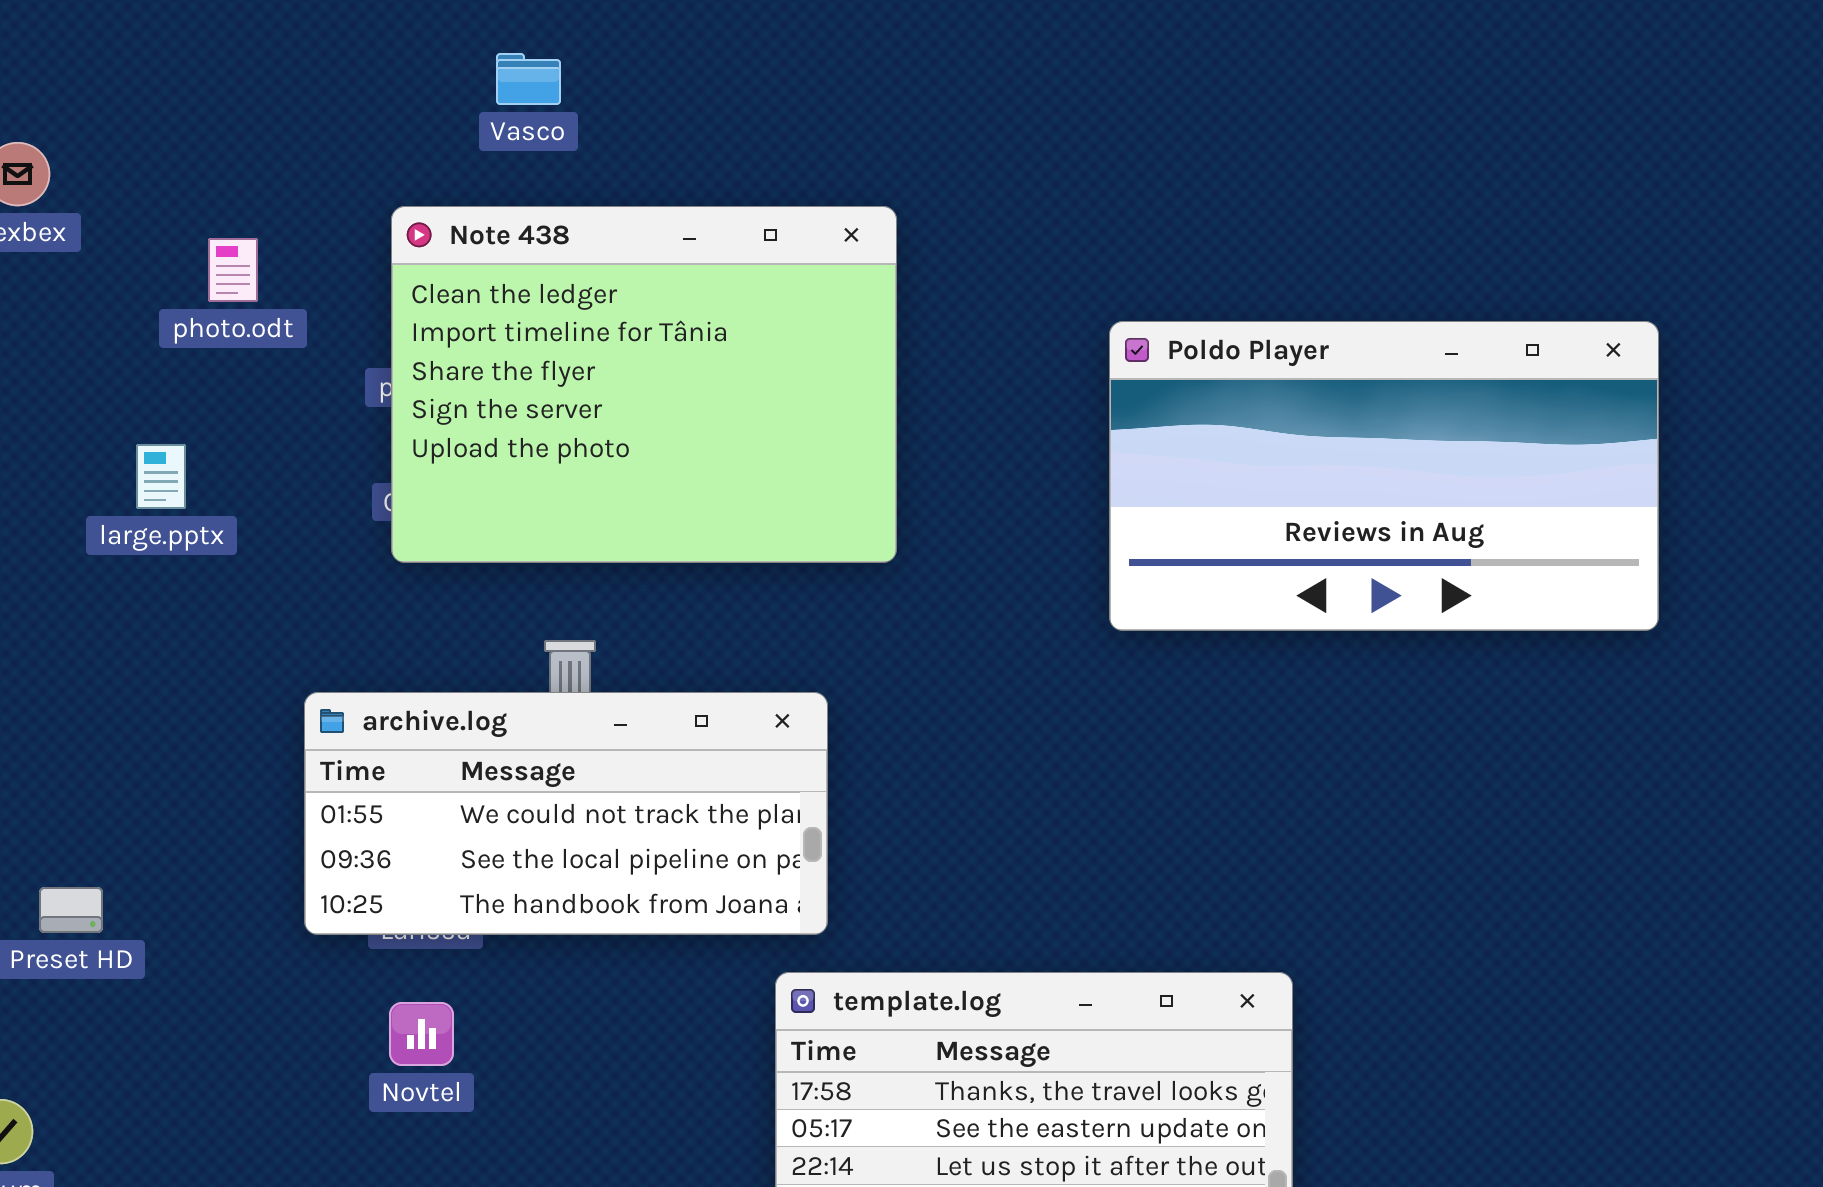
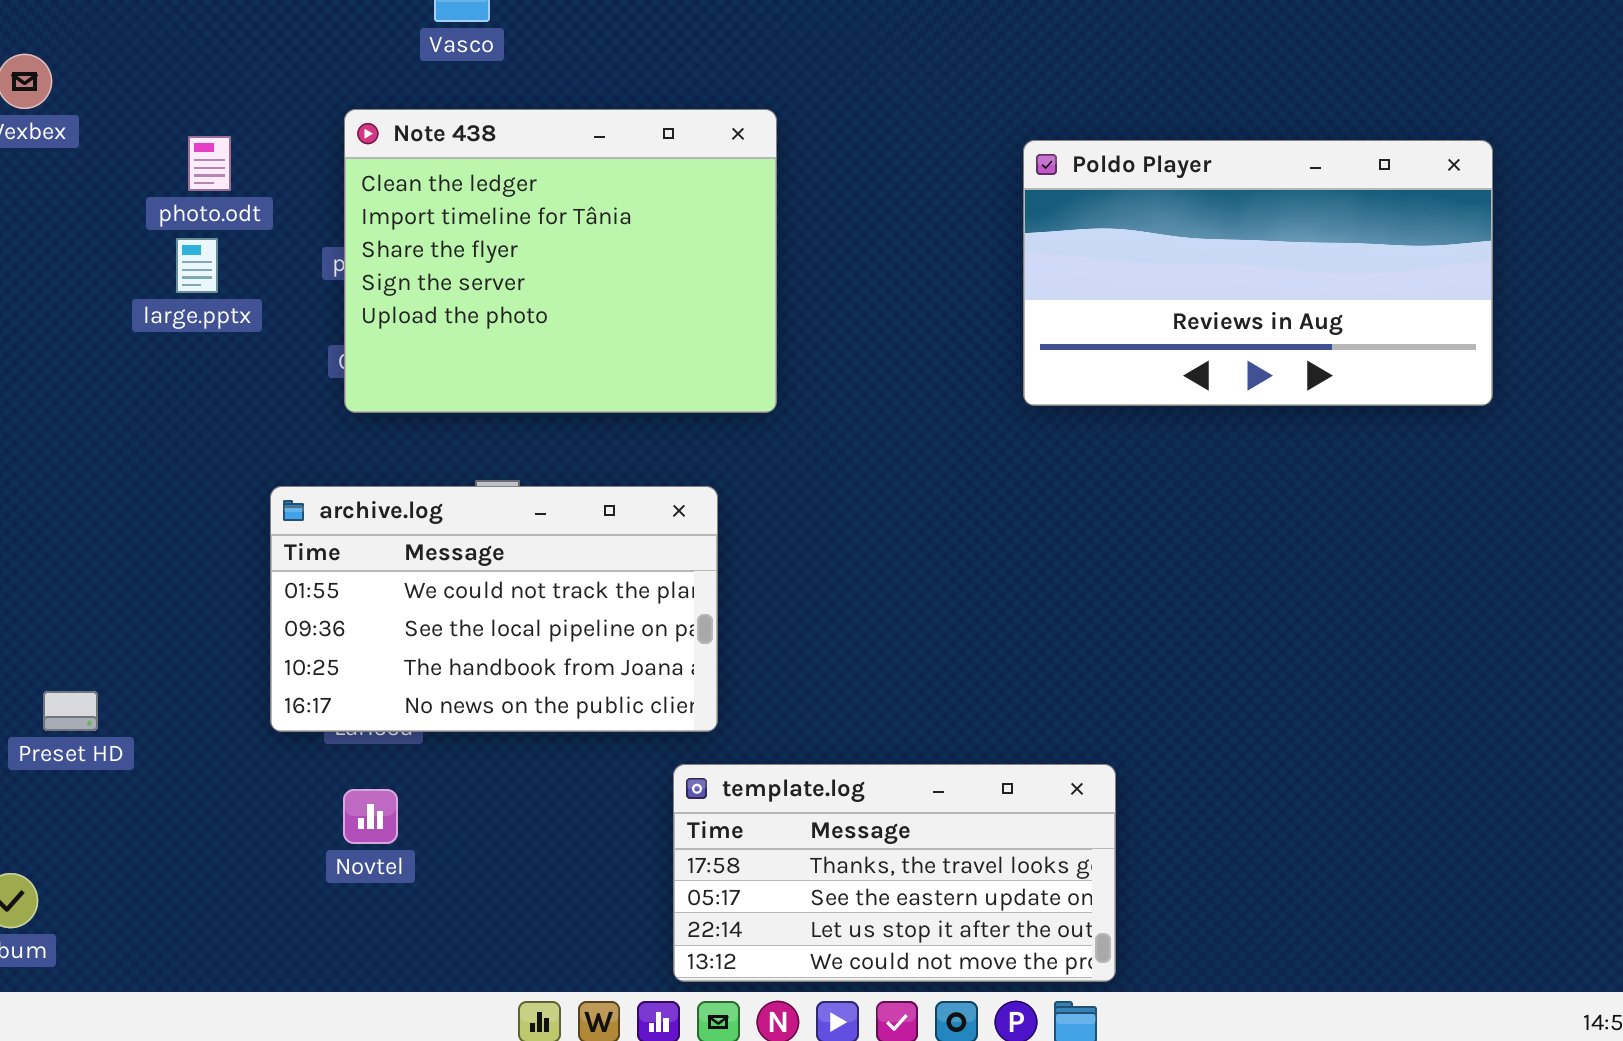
Poldo Player: [1109,321,1659,631] -> [1023,140,1493,406], moved
large.pptx: [136,444,186,509] -> [176,238,218,293], moved
archive.log: [304,692,828,935] -> [270,486,718,732], resized

